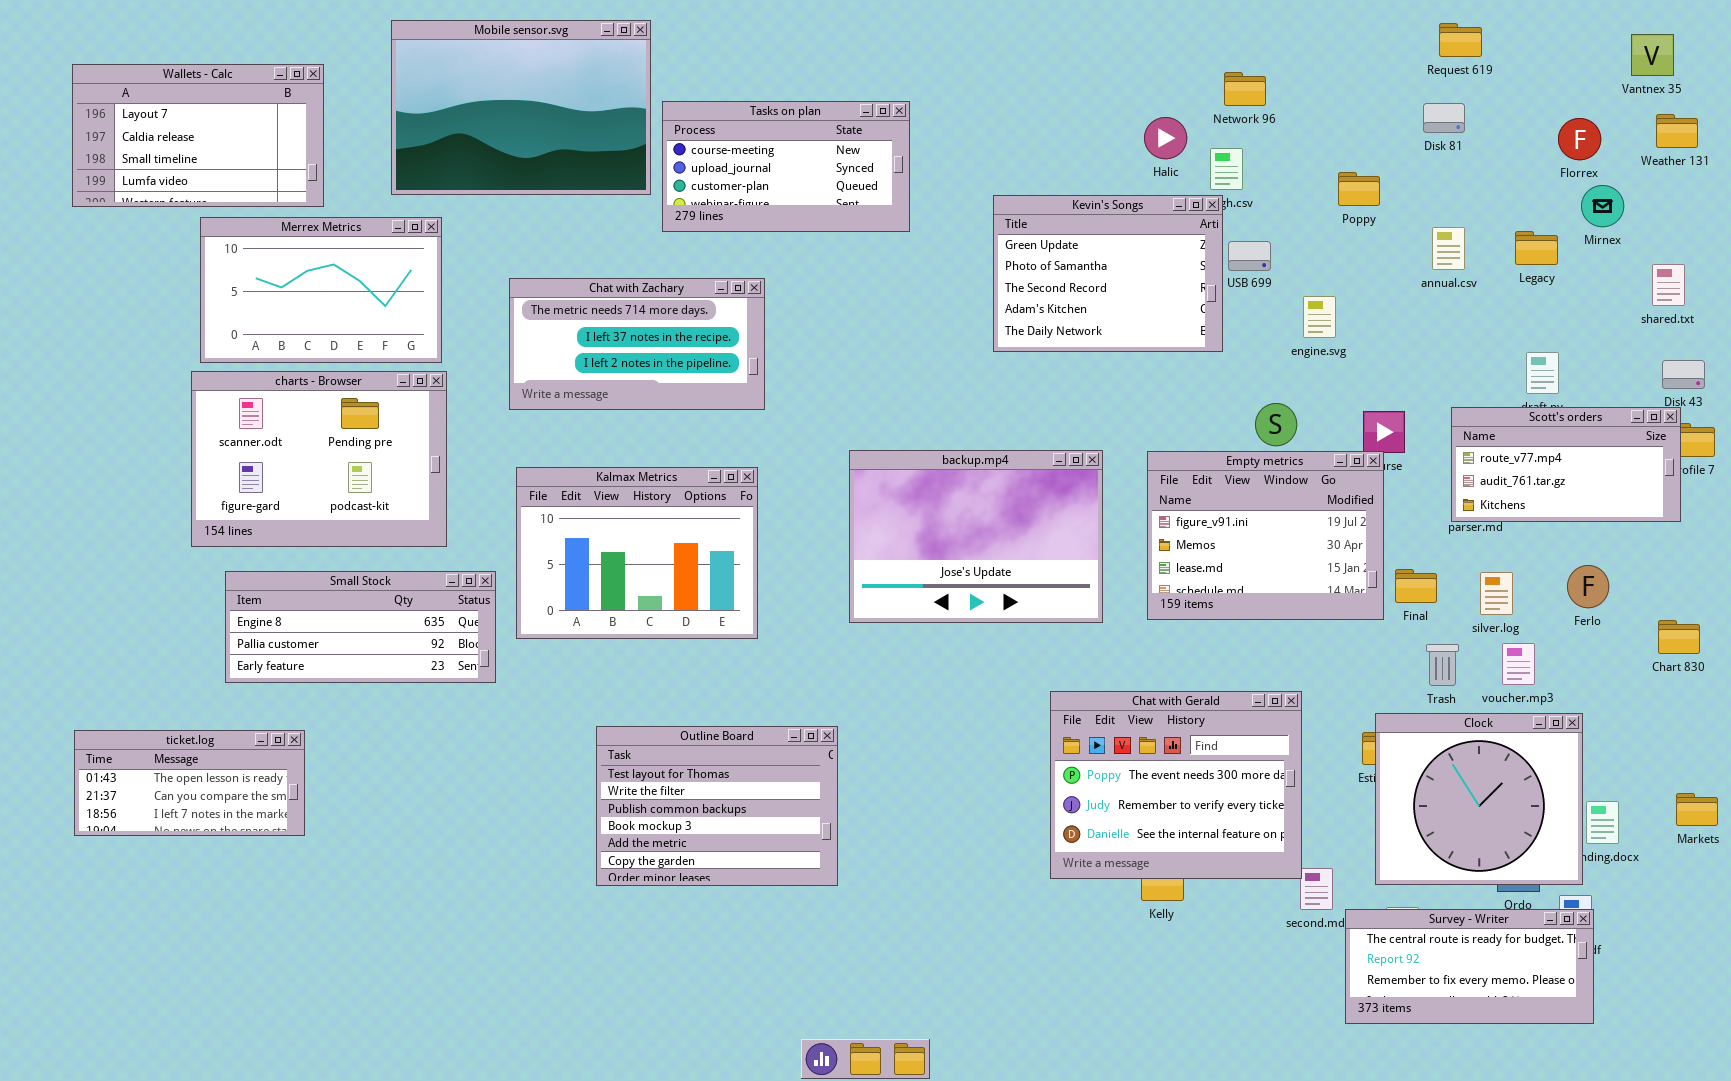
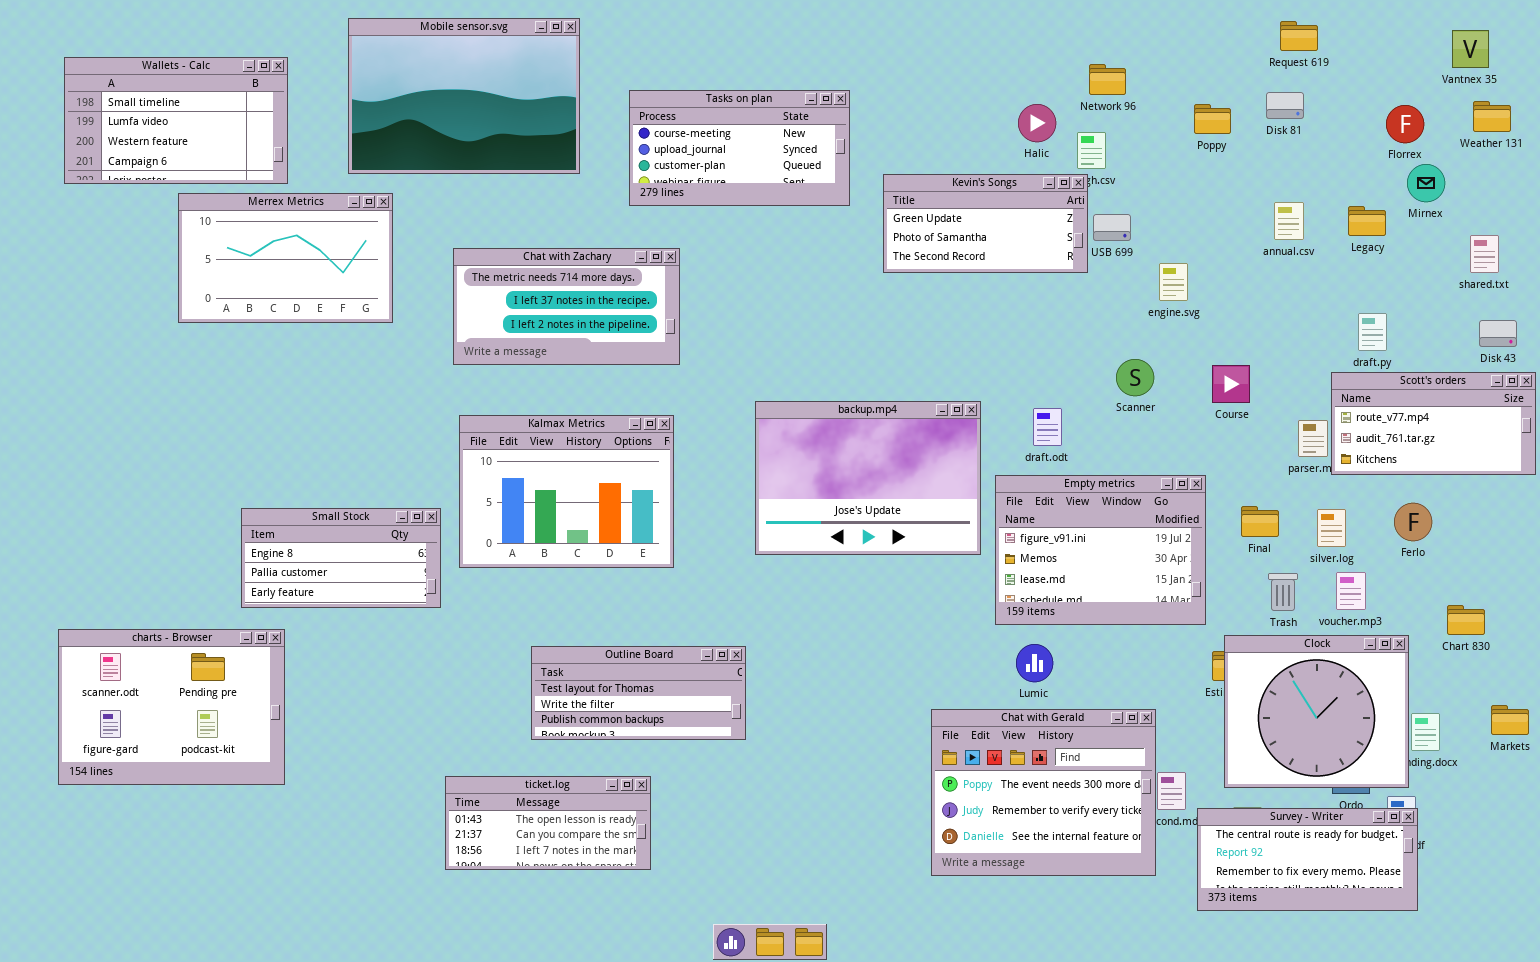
Wallets - Calc: [72,64,324,207] -> [64,57,288,184], scrolled down 2 rows
Tasks on plan: [662,101,910,232] -> [629,90,850,206], moved
Poppy: [1338,172,1380,206] -> [1194,104,1231,134], moved
Kevin's Songs: [993,195,1223,352] -> [883,174,1088,273], resized
charts - Browser: [191,371,447,547] -> [58,629,285,785], moved
Scott's orders: [1451,407,1681,522] -> [1331,372,1536,475], moved
Empty metrics: [1147,451,1384,620] -> [995,475,1206,625], moved
Small Stock: [225,571,496,683] -> [241,508,441,608], resized
Chart 830: [1658,620,1700,654] -> [1447,605,1485,635], moved
Chat with Gerald: [1050,691,1302,879] -> [931,709,1156,876], moved
Outline Board: [596,726,838,886] -> [531,646,746,740], resized
ticket.log: [74,730,305,836] -> [445,776,651,870], moved

